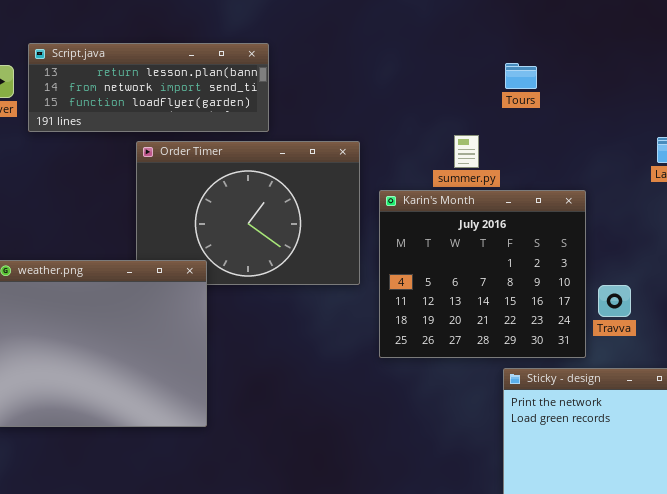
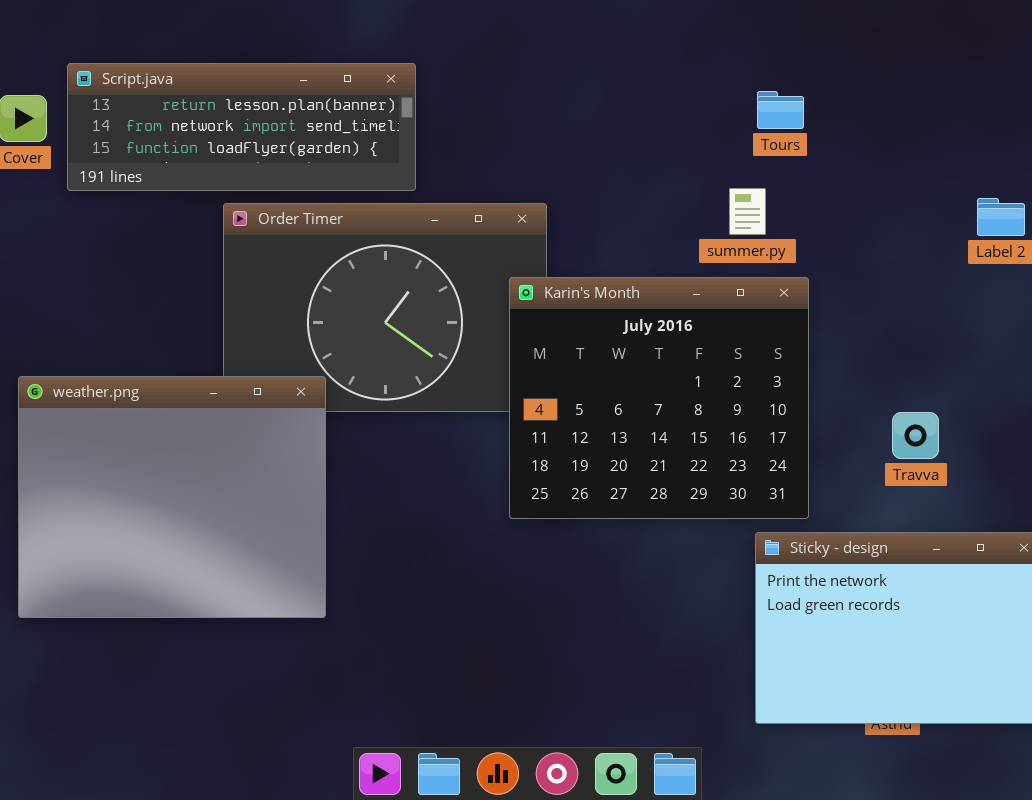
summer.py: [454,135,479,168] -> [729,188,766,235], moved
Karin's Month: [379,190,586,358] -> [509,277,809,519], moved

